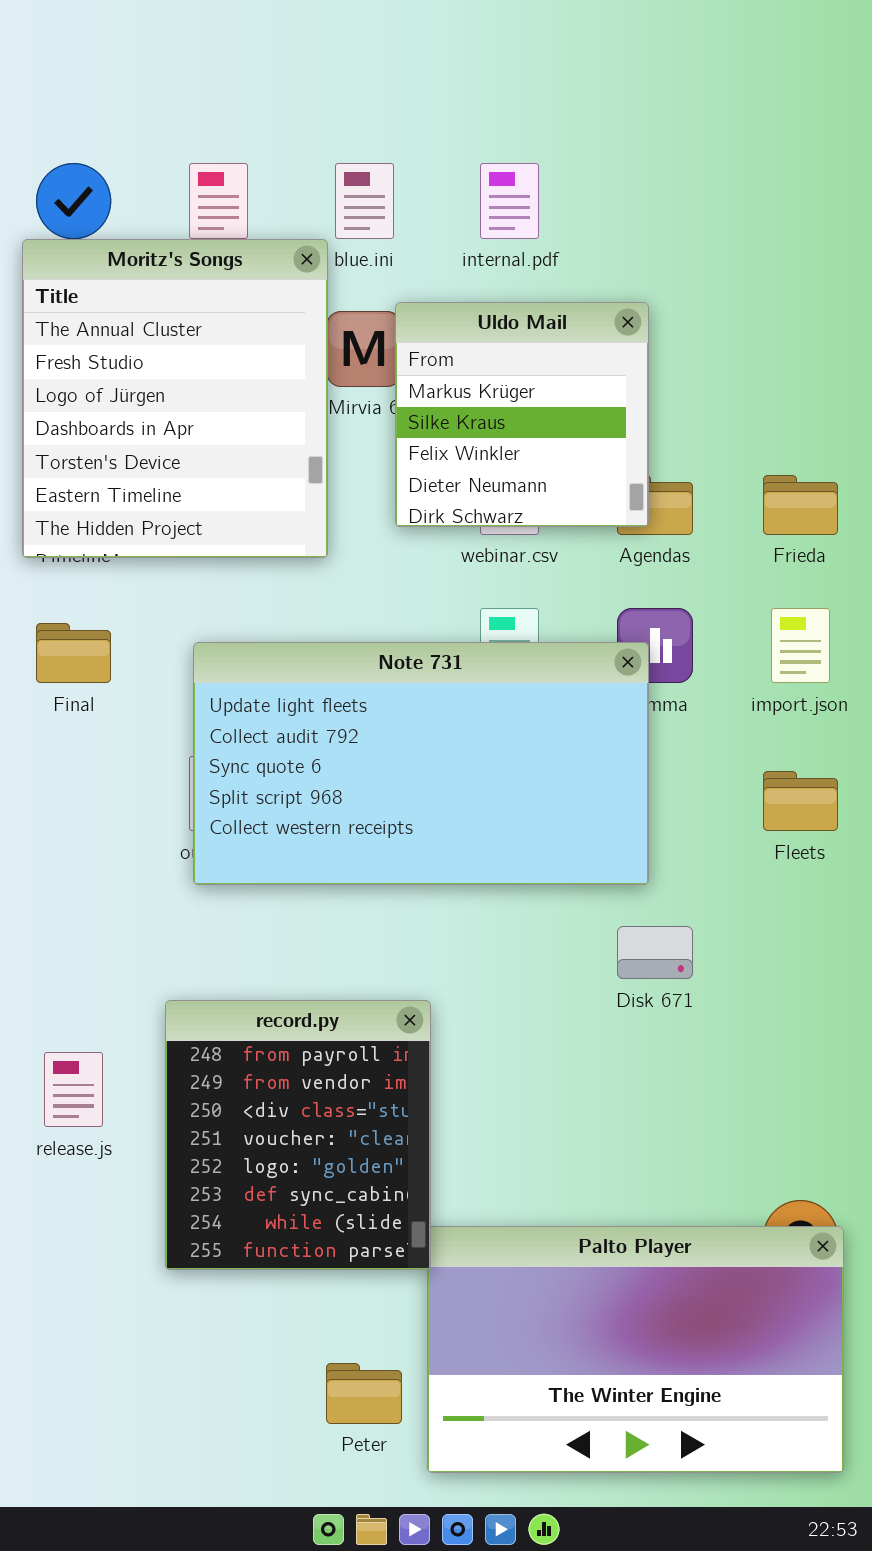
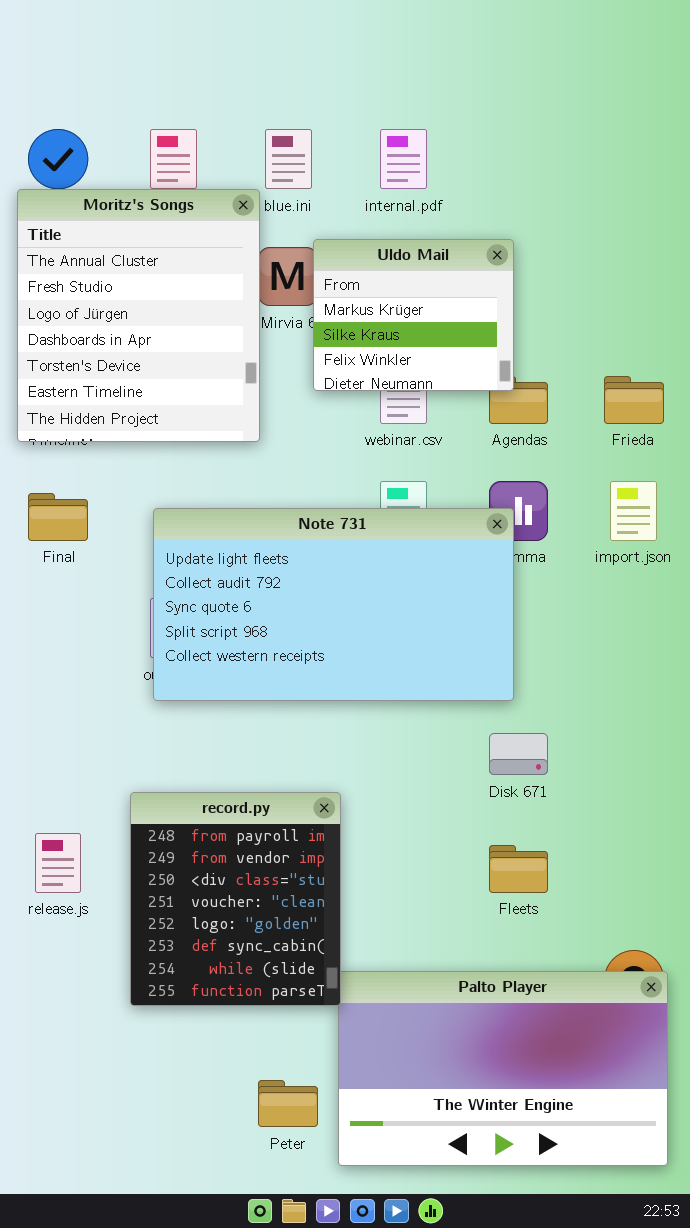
Uldo Mail: [395,302,649,527] -> [313,239,514,391], resized
Fleets: [763,771,838,831] -> [489,845,548,893], moved

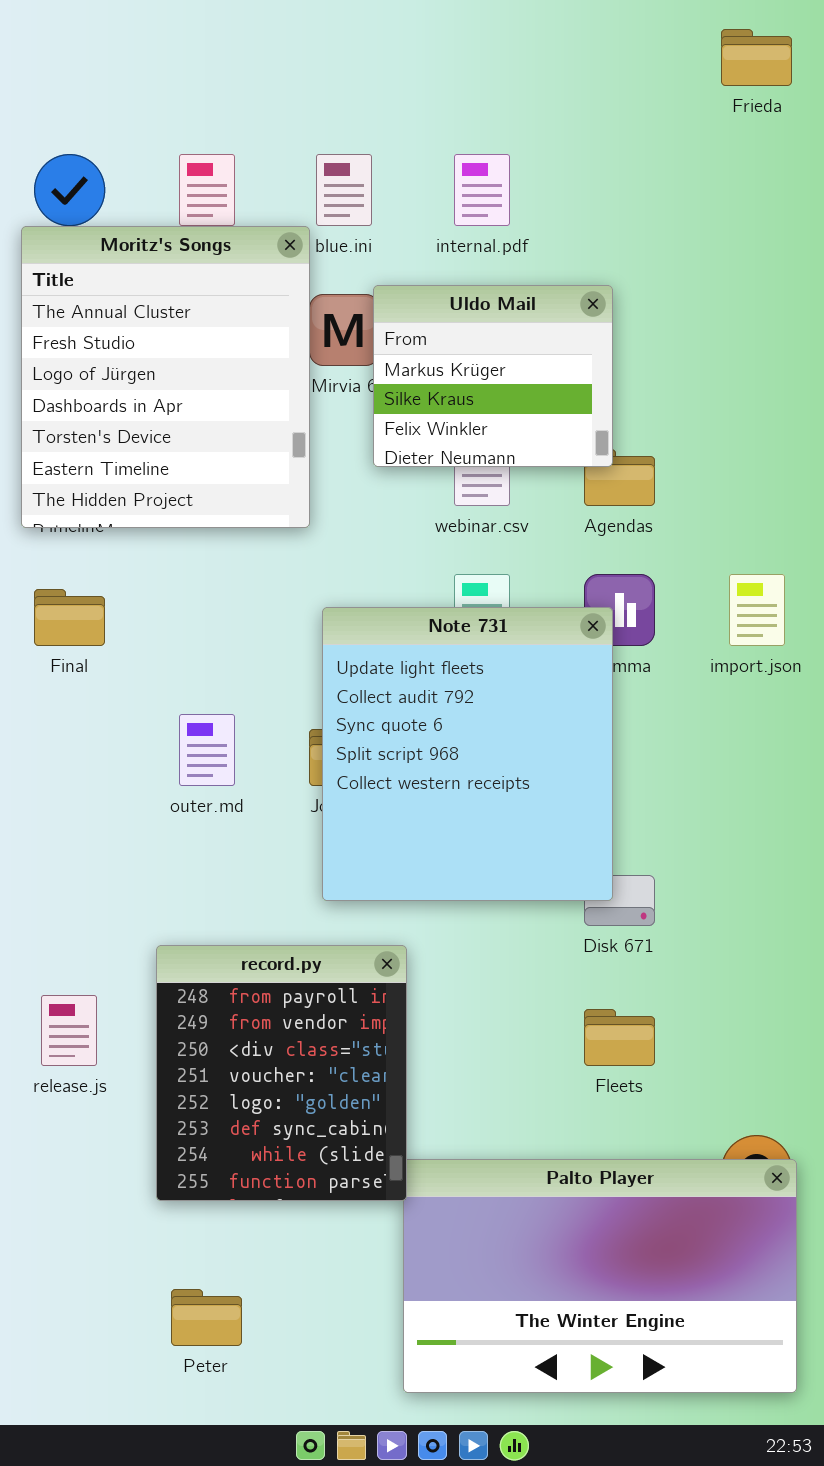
Frieda: [604,376,664,424] -> [721,29,792,86], moved
Note 731: [153,508,514,701] -> [322,607,613,901], resized
Peter: [258,1080,318,1127] -> [171,1289,242,1346], moved

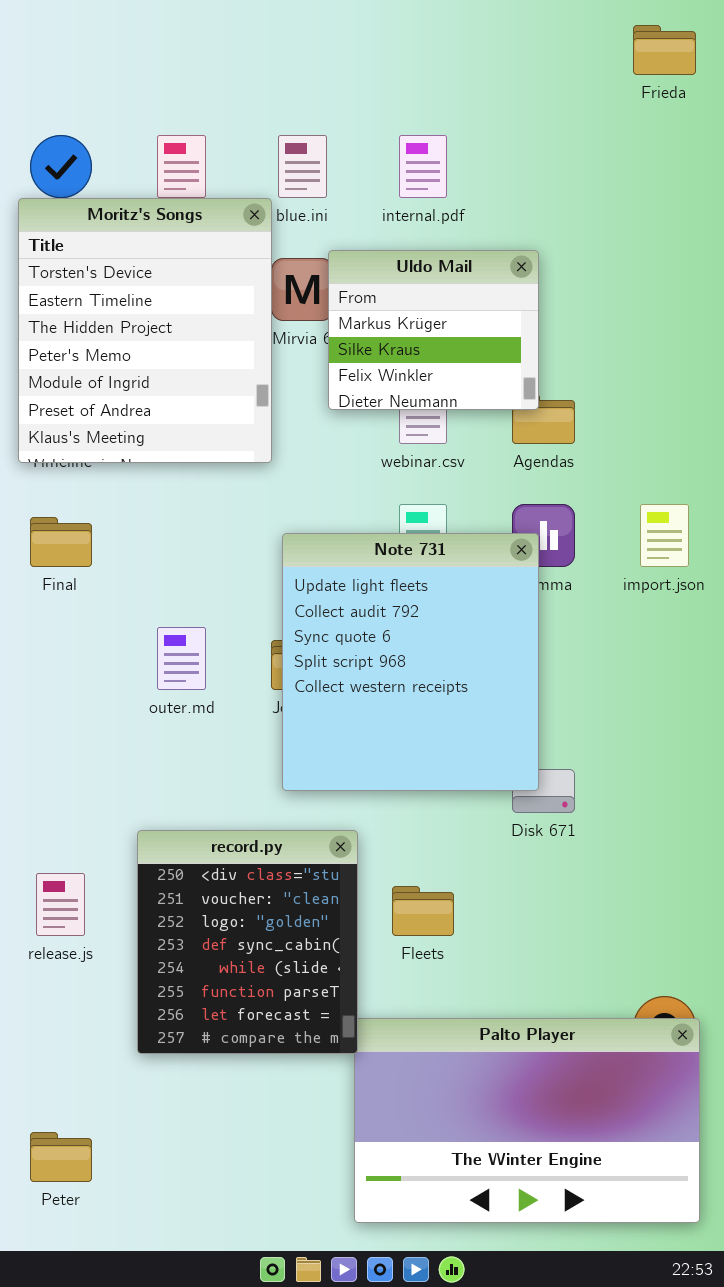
Moritz's Songs: [21,226,310,528] -> [18,198,272,463], scrolled down 4 rows
record.py: [156,945,407,1201] -> [137,830,358,1054], scrolled down 2 rows
Fleets: [584,1009,655,1066] -> [392,886,454,936], moved
Peter: [171,1289,242,1346] -> [30,1132,92,1182], moved

